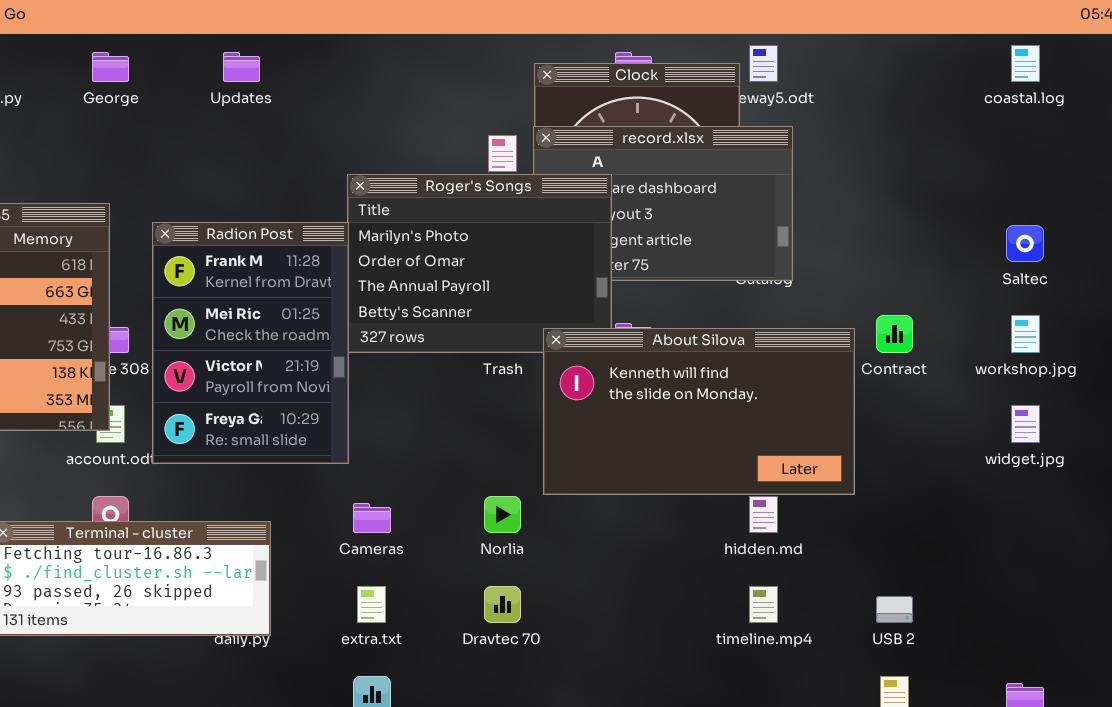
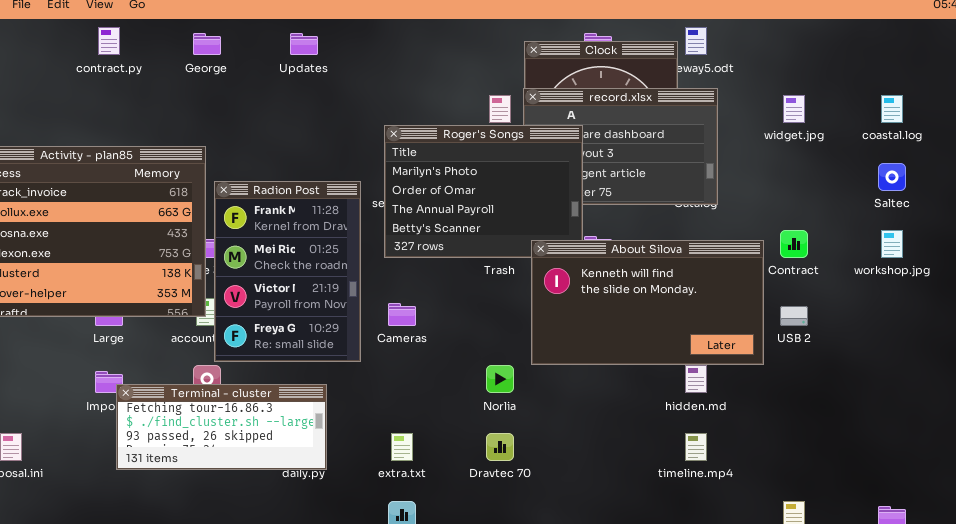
coastal.log: [1011,45,1040,82] -> [881,95,903,123], moved
Radion Post: [152,222,349,464] -> [214,181,361,362], moved
widget.jpg: [1011,405,1040,443] -> [783,95,805,123], moved
Cameras: [353,503,391,533] -> [388,303,416,326], moved
USB 2: [876,596,913,623] -> [780,306,808,326], moved

